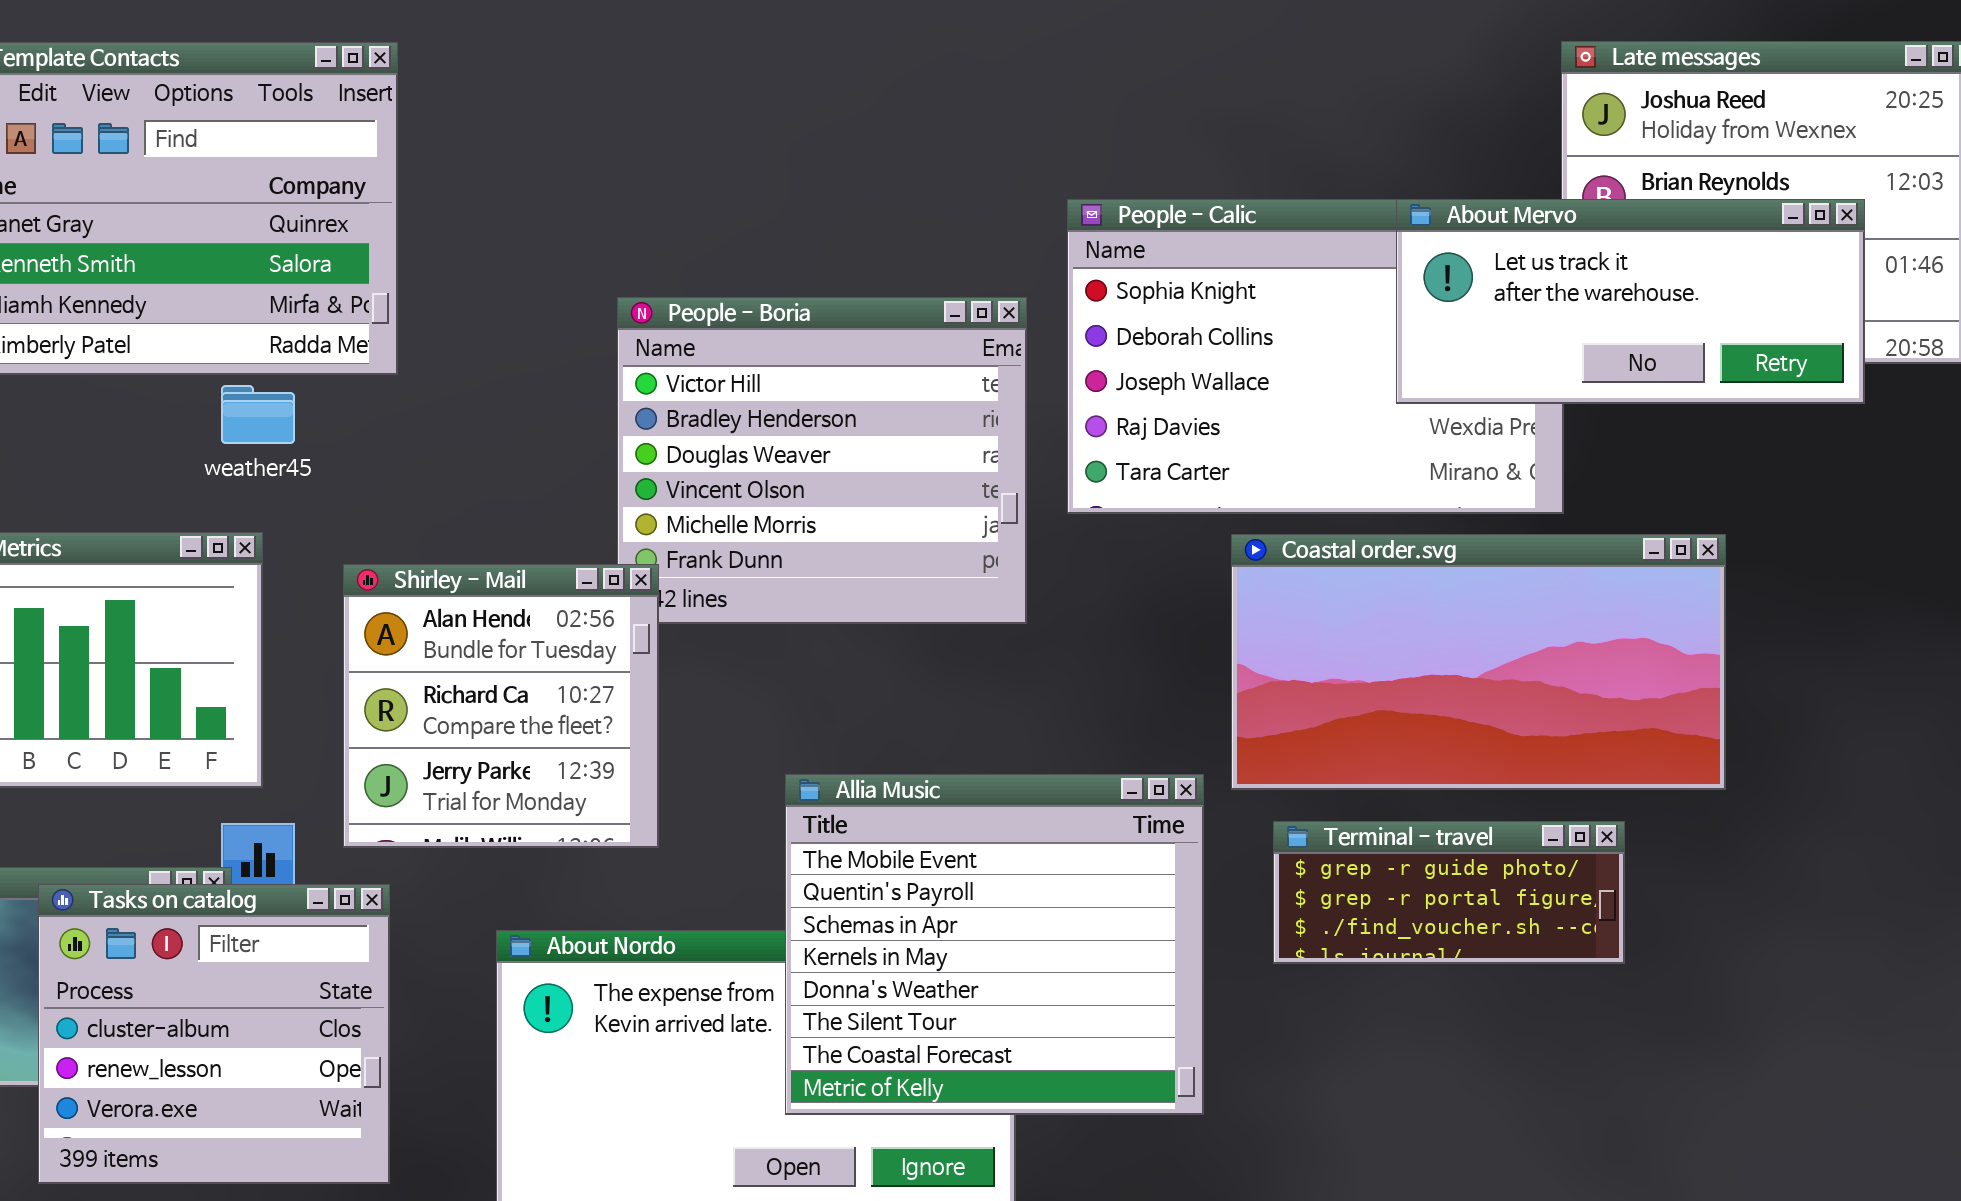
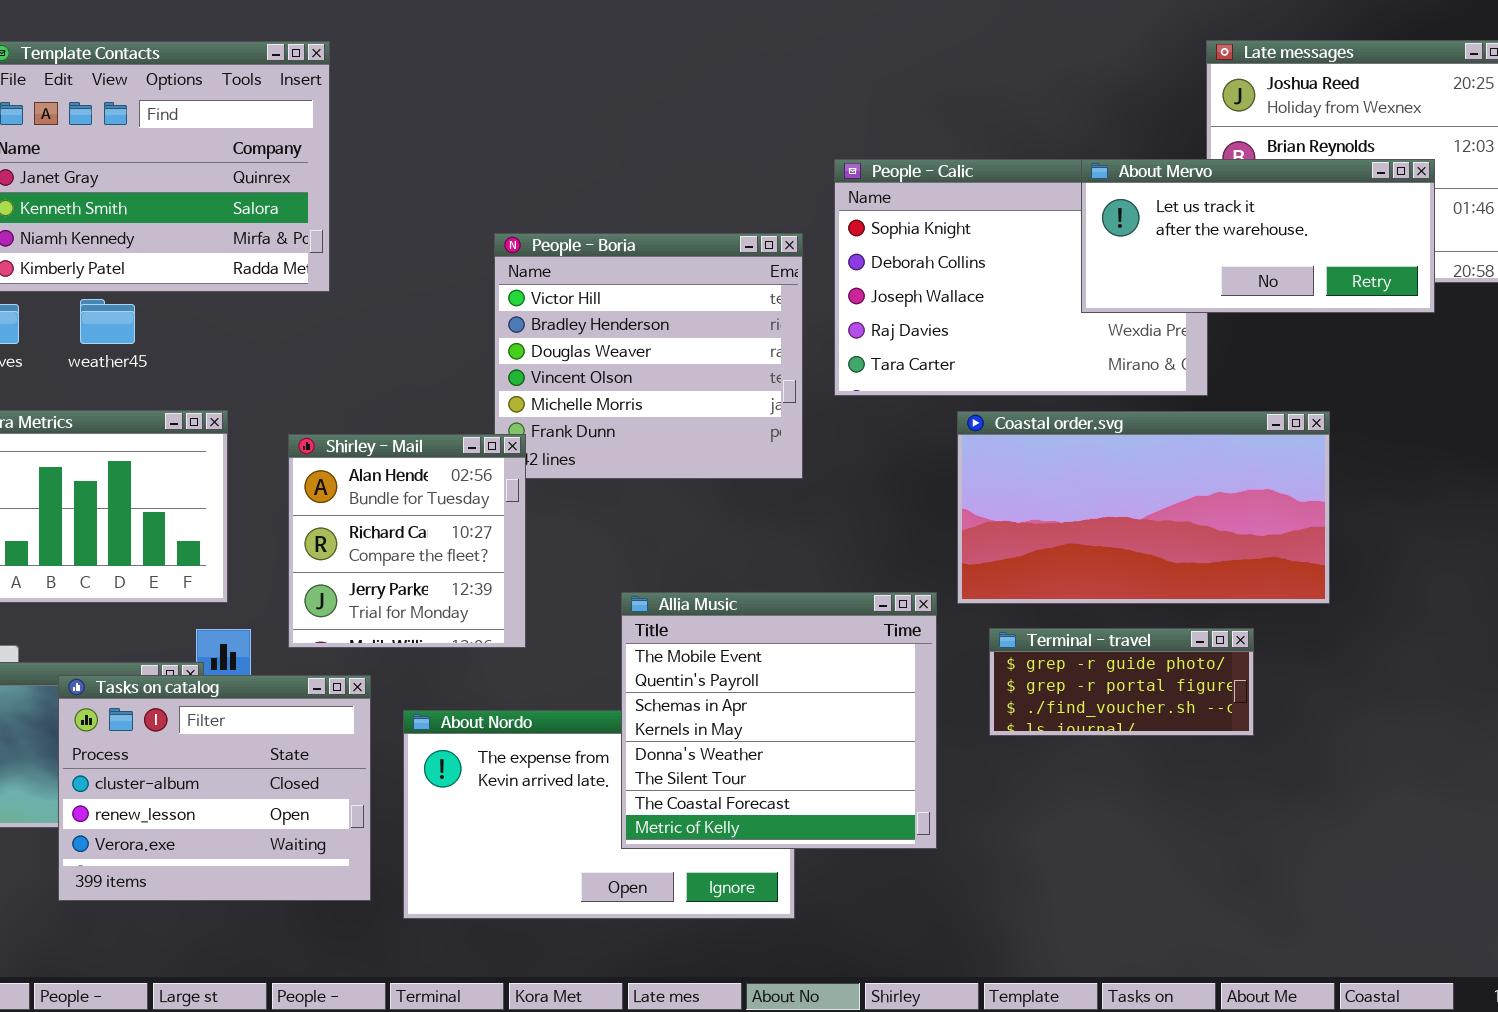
weather45: [221,385,295,444] -> [80,299,135,344], moved
Tasks on catalog: [38,884,390,1184] -> [58,675,371,901], resized

